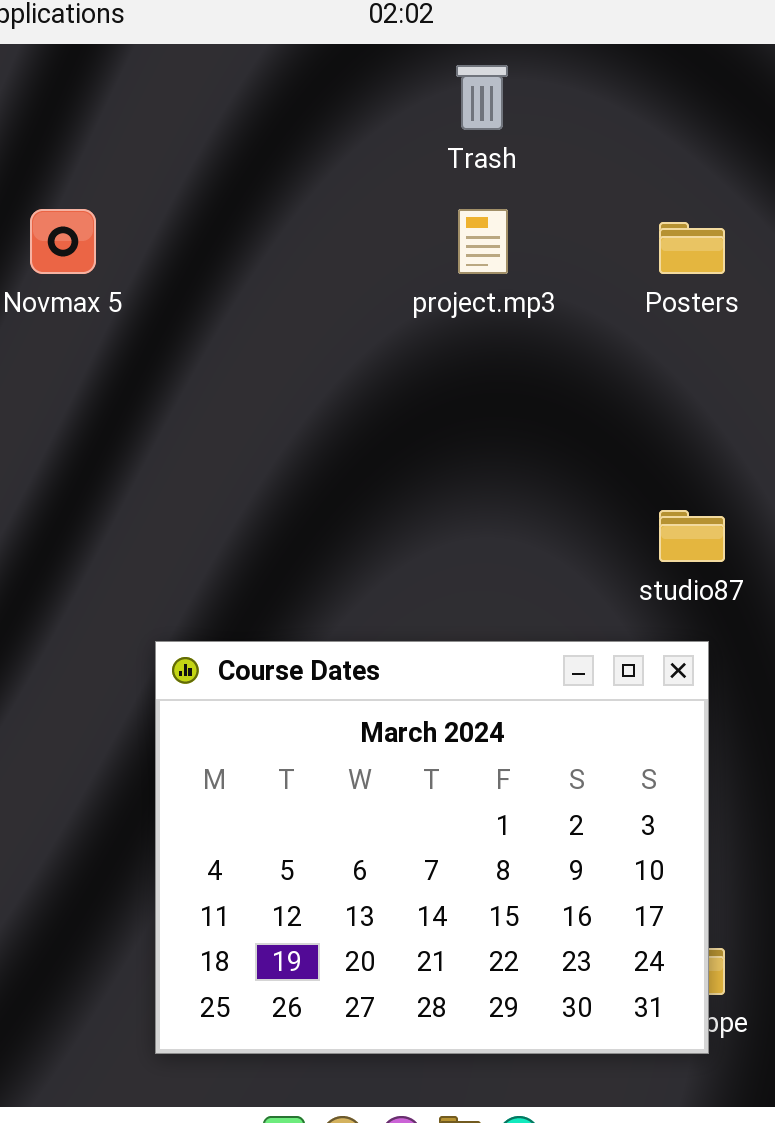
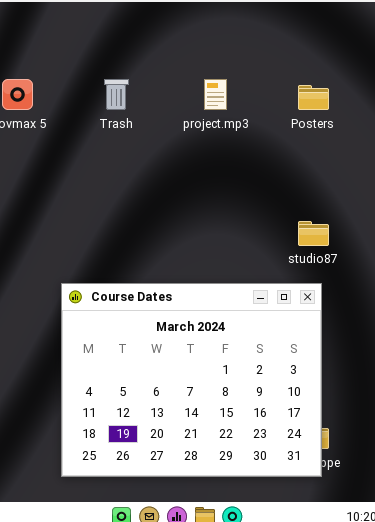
Trash: [456,65,508,130] -> [104,79,129,110], moved

